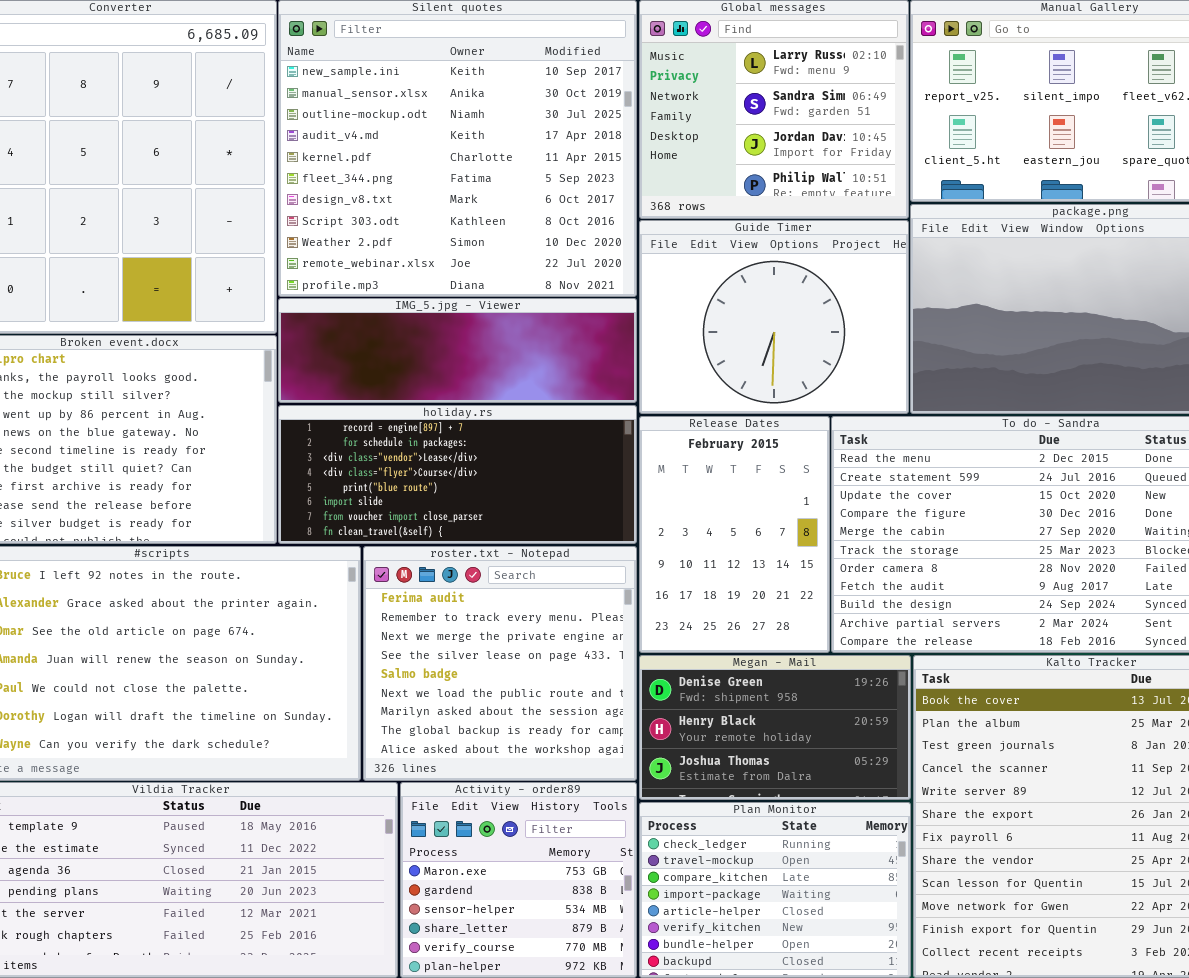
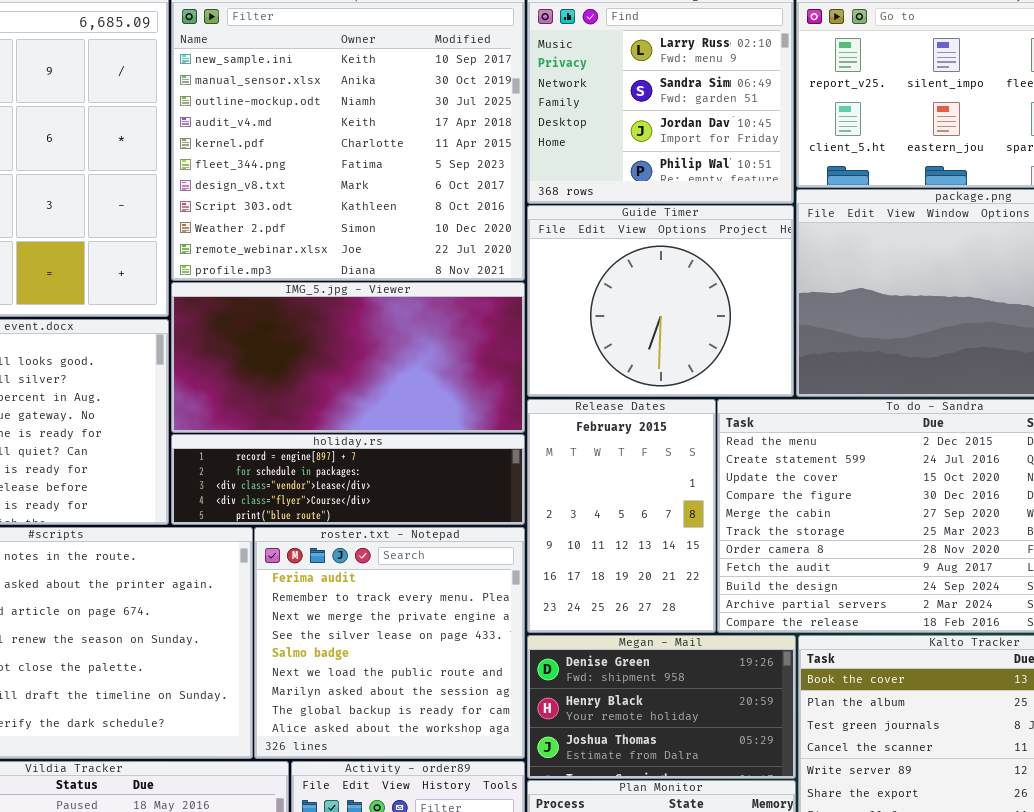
IMG_5.jpg - Viewer: [278,298,637,403] -> [171,282,525,433], resized
holiday.rs: [278,405,637,544] -> [171,434,525,525], resized

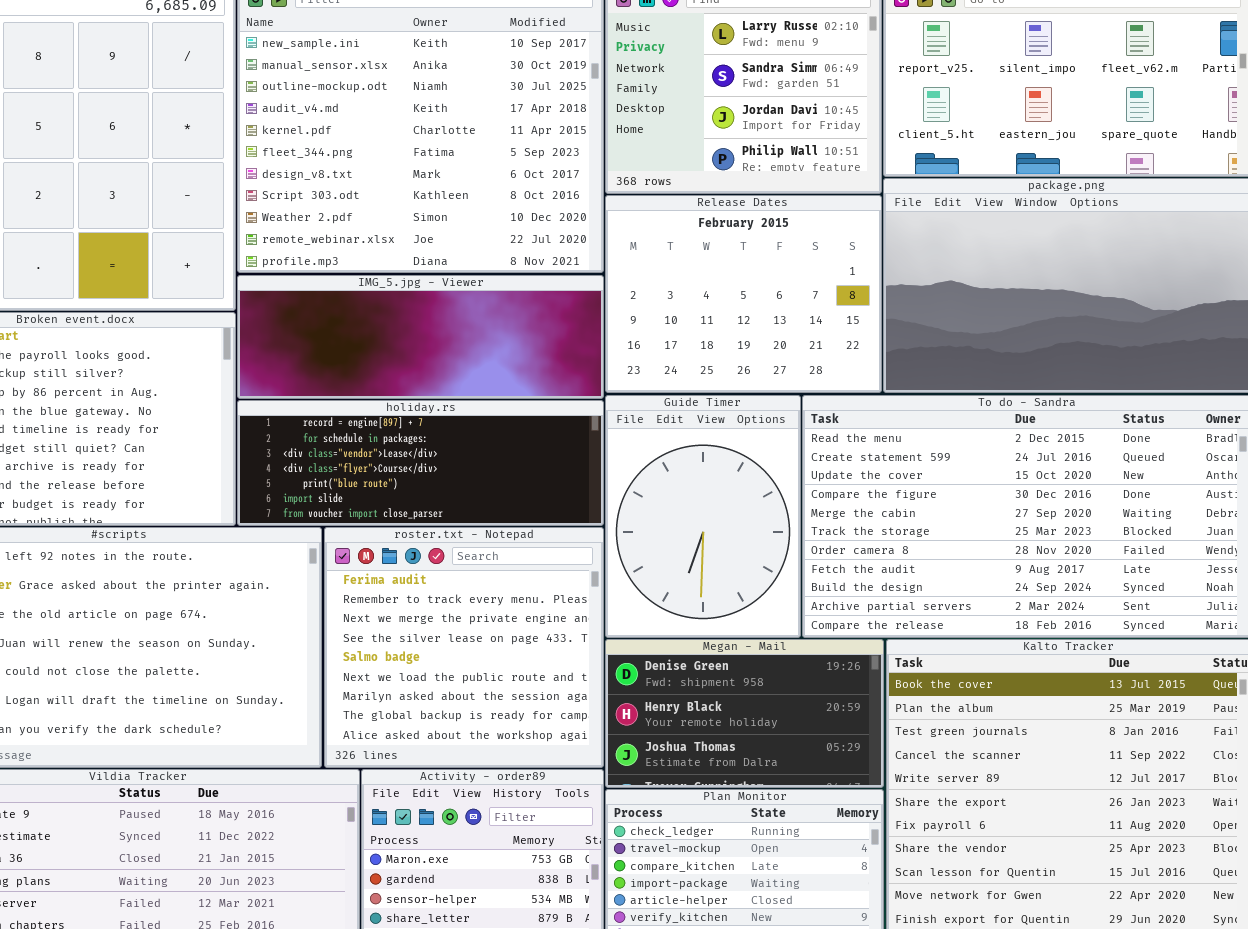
Guide Timer: [527,205,794,397] -> [605,395,801,638], moved, resized
IMG_5.jpg - Viewer: [171,282,525,433] -> [237,275,604,399], resized
Release Dates: [527,399,716,633] -> [605,195,882,393], moved, resized
holiday.rs: [171,434,525,525] -> [237,400,604,526], resized

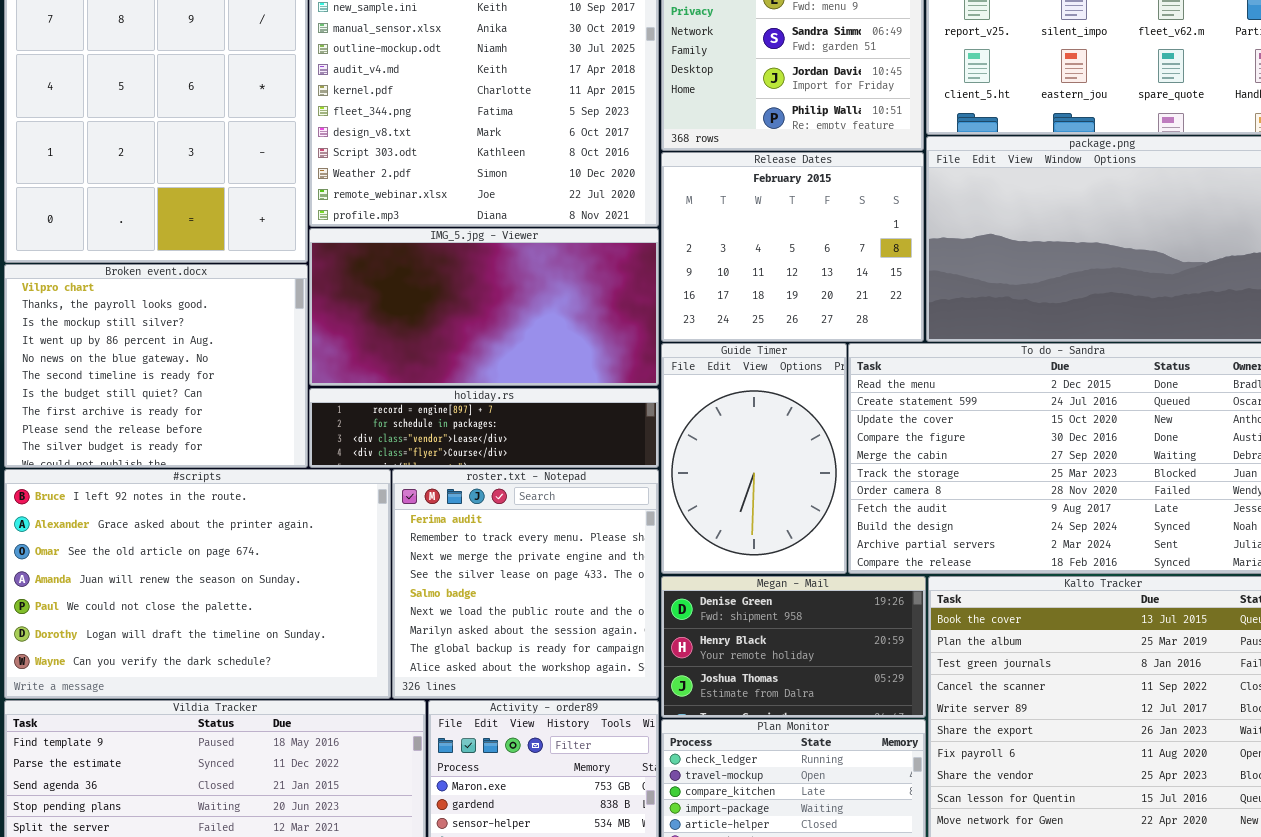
IMG_5.jpg - Viewer: [237,275,604,399] -> [309,228,659,386], resized
holiday.rs: [237,400,604,526] -> [309,388,659,468], resized

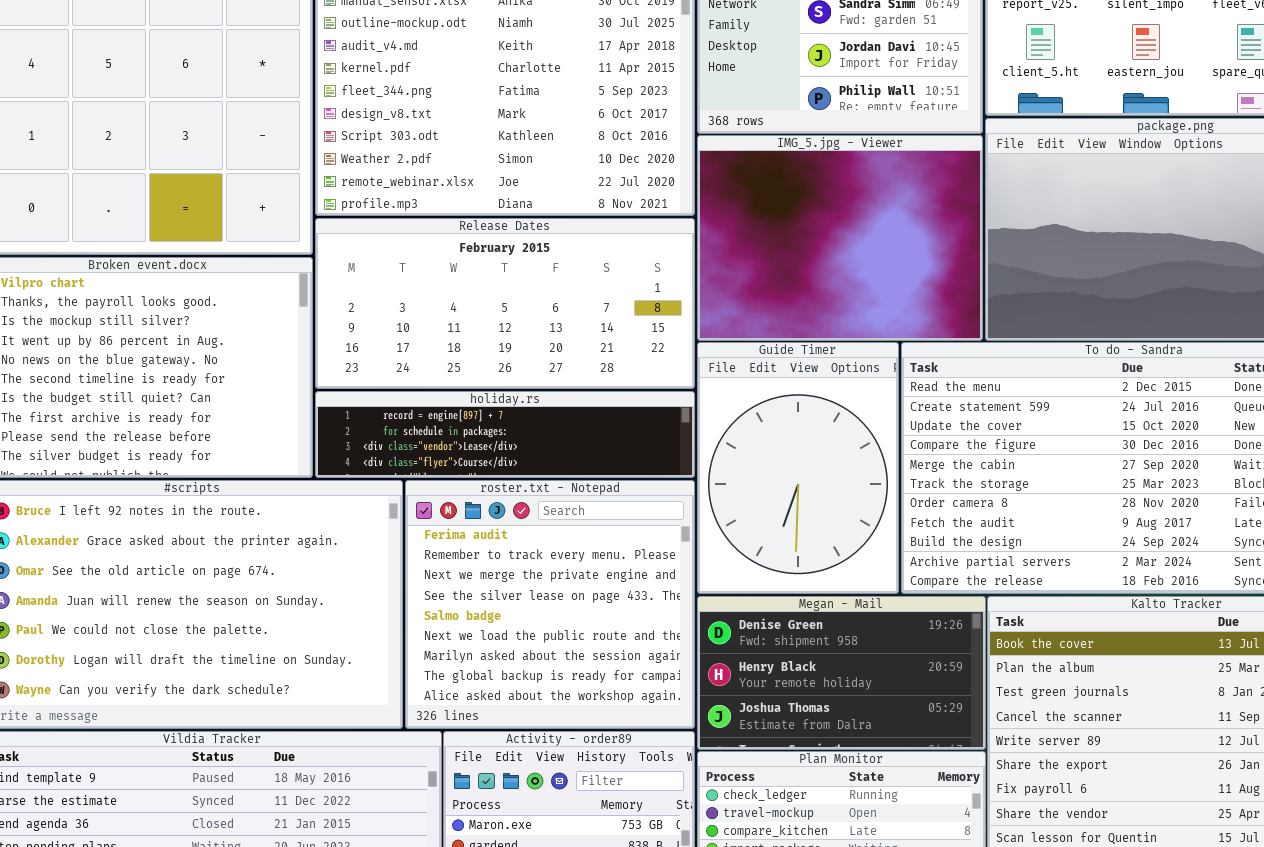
Release Dates: [661,152,924,342] -> [315,218,695,389], moved, resized
IMG_5.jpg - Viewer: [309,228,659,386] -> [697,135,983,341], moved, resized

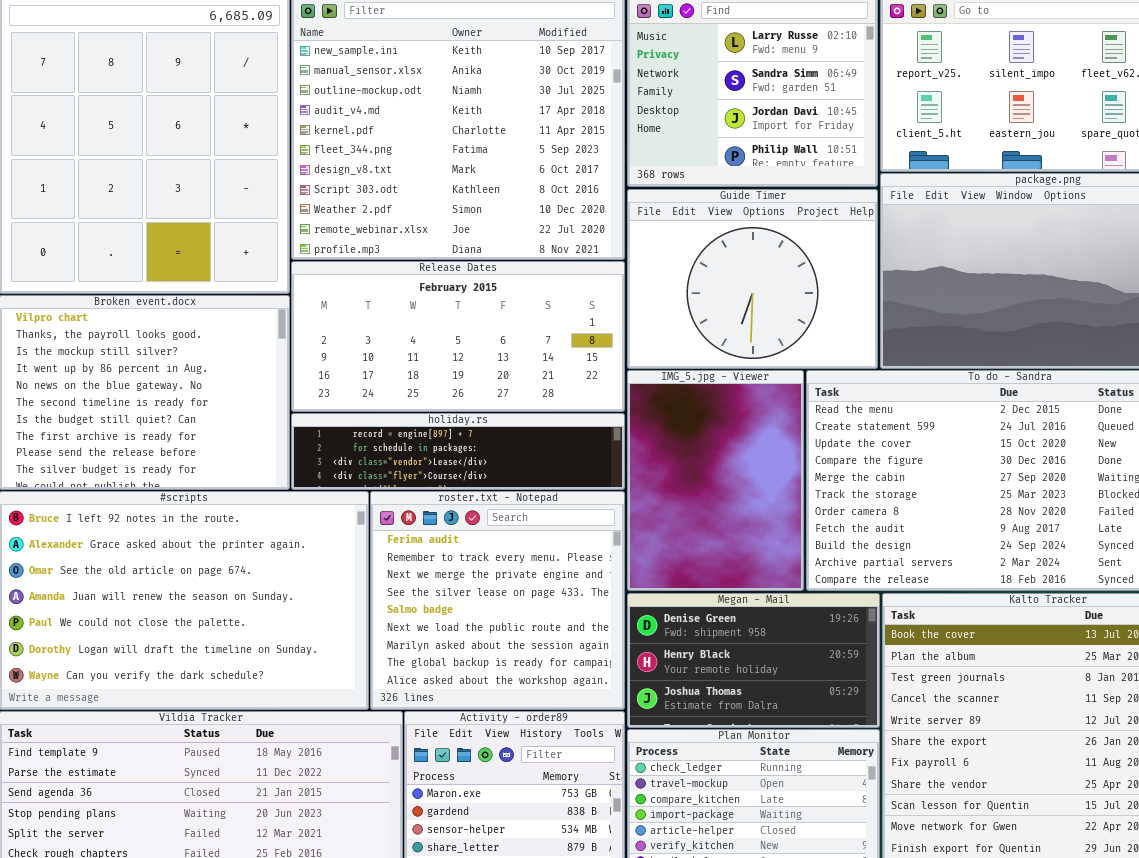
IMG_5.jpg - Viewer: [697,135,983,341] -> [627,370,804,591], moved, resized
Guide Timer: [697,342,899,594] -> [627,189,878,369], moved, resized

